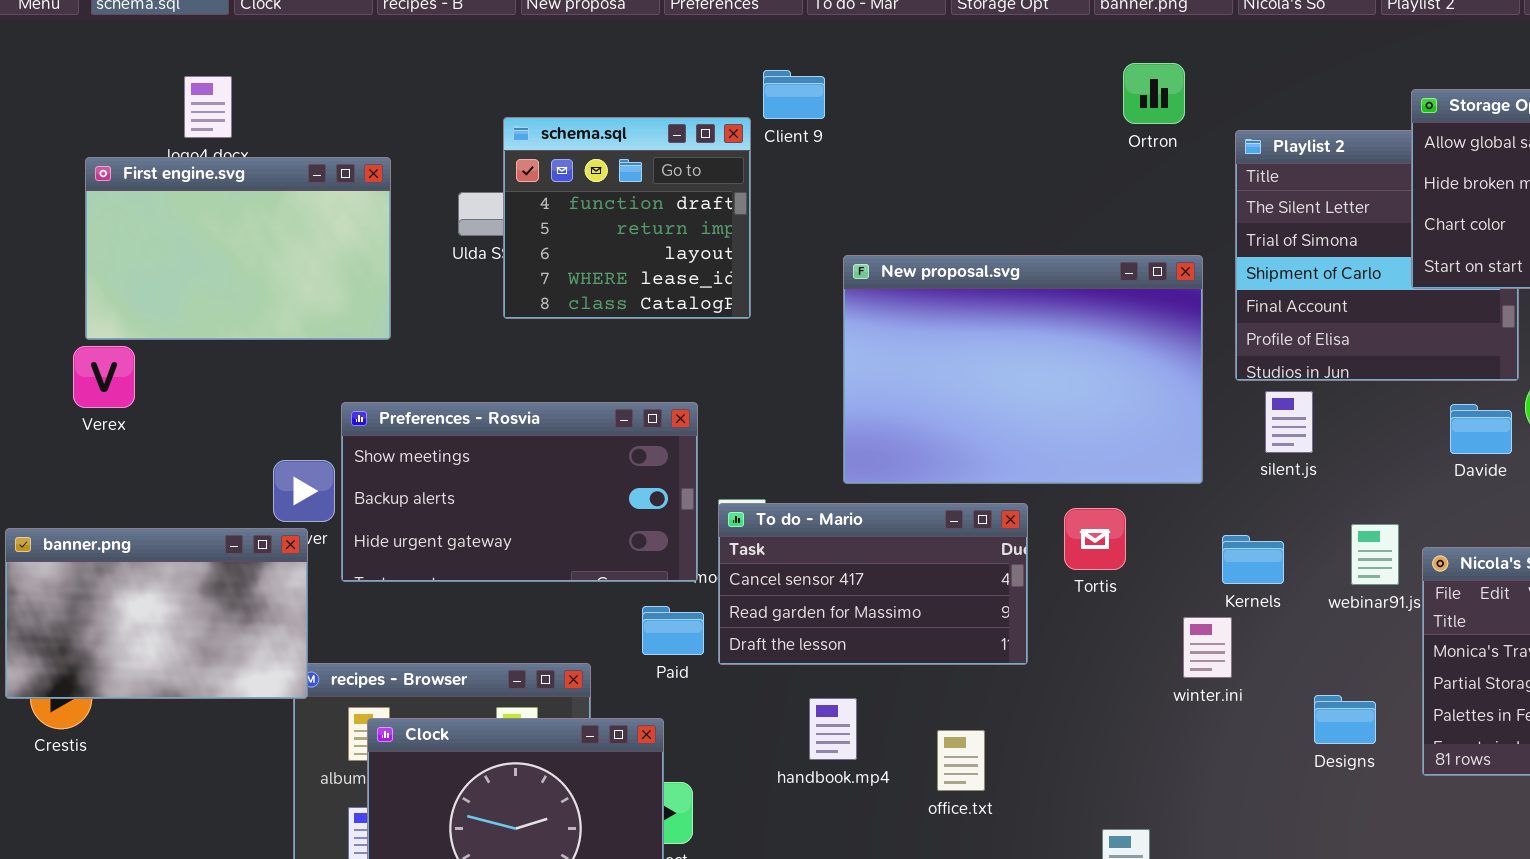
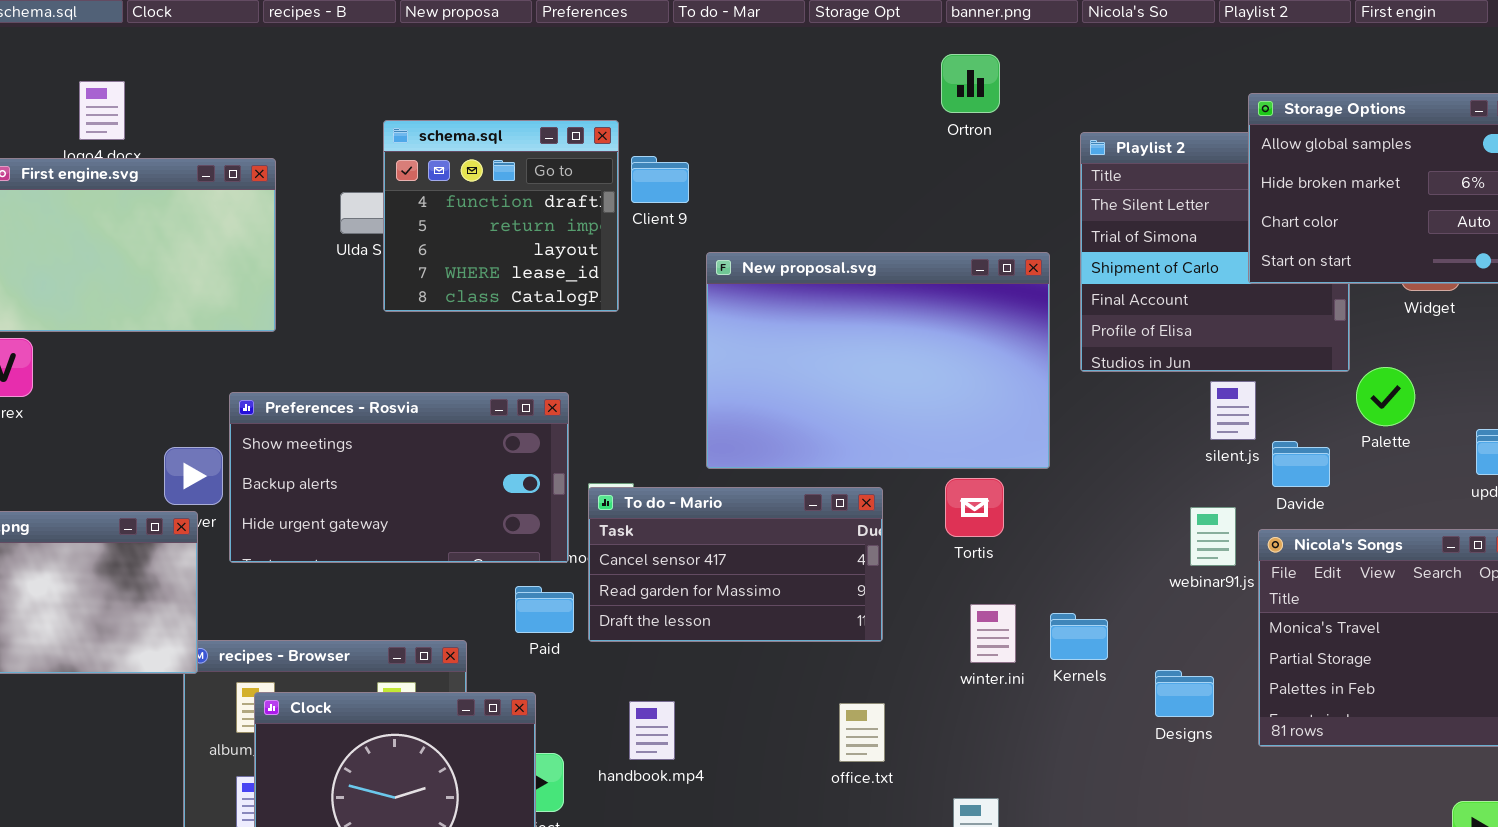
Ortron: [1123,63,1185,124] -> [941,54,1000,113], moved
Client 9: [763,70,825,119] -> [631,156,689,203], moved
silent.js: [1265,391,1313,453] -> [1210,381,1256,440], moved
Davide: [1450,404,1512,454] -> [1272,441,1330,487], moved
Tortis: [1064,508,1126,570] -> [945,478,1004,537], moved
Kernels: [1222,535,1284,584] -> [1050,613,1108,660], moved
winter.ini: [1183,617,1232,678] -> [970,604,1016,663], moved
handbook.mp4: [809,698,857,760] -> [629,701,675,760], moved
office.txt: [937,730,985,791] -> [839,703,885,762], moved

